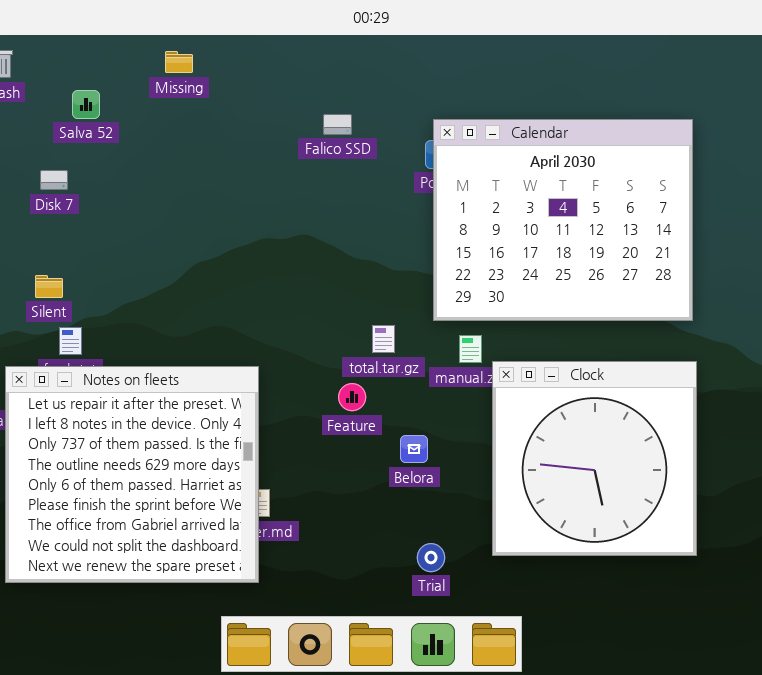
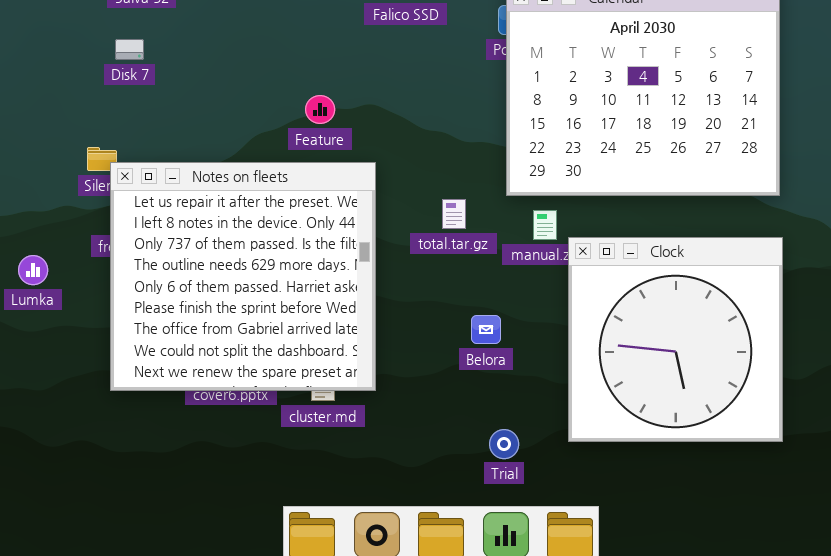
Disk 7: [40,170,68,190] -> [115,39,144,60], moved
Notes on fleets: [5,366,259,583] -> [110,162,376,391], moved
Feature: [338,383,366,411] -> [305,95,335,124], moved

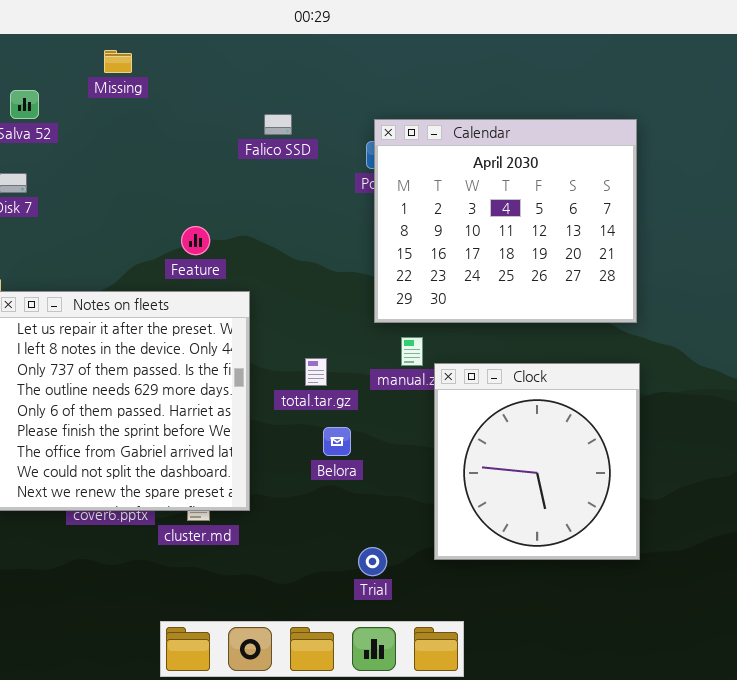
total.tar.gz: [442,199,466,229] -> [305,358,327,386], moved
Belora: [471,315,501,344] -> [323,427,351,456], moved

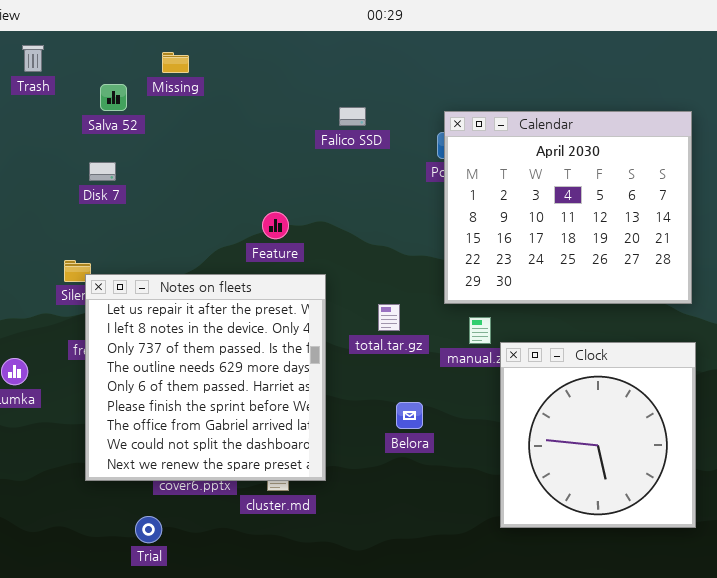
Missing: [104,50,132,73] -> [162,52,189,73], moved
total.tar.gz: [305,358,327,386] -> [378,304,400,331], moved
Trial: [358,547,387,576] -> [135,516,162,543], moved

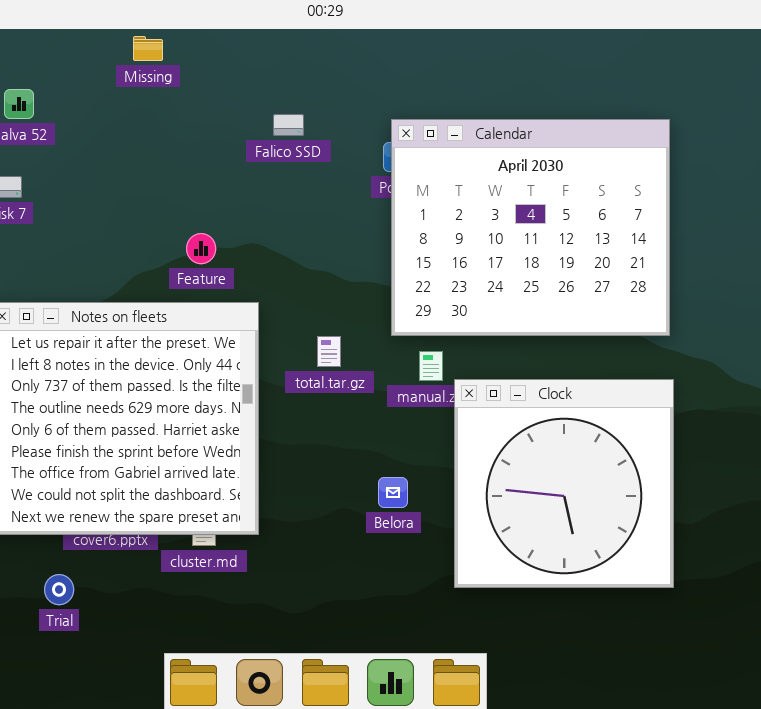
Missing: [162,52,189,73] -> [133,36,163,61], moved
Belora: [396,402,423,429] -> [378,477,408,508], moved

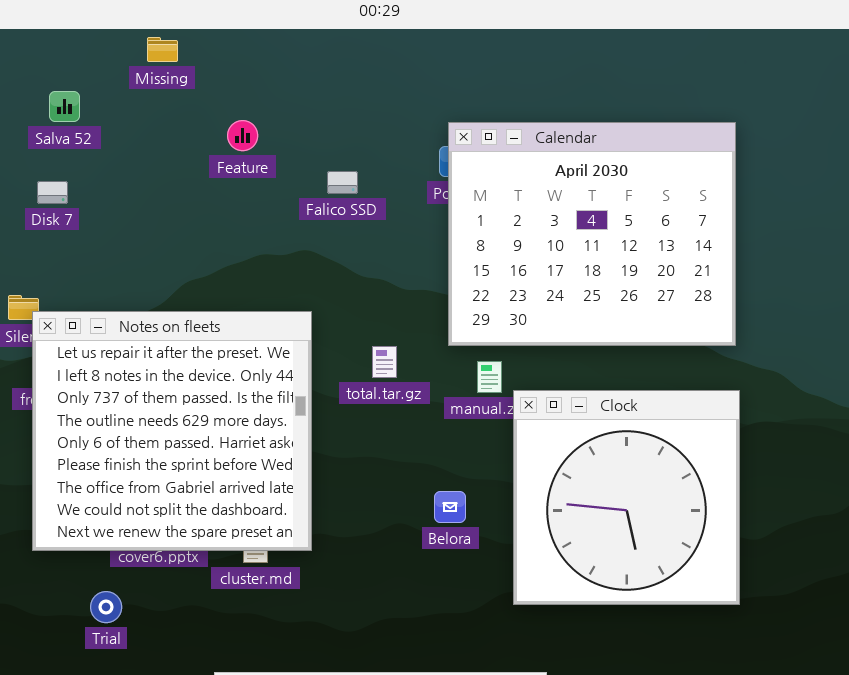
Missing: [133,36,163,61] -> [147,37,178,62], moved
Falico SSD: [273,114,304,136] -> [327,171,358,194], moved
Feature: [186,233,216,264] -> [227,120,258,151], moved

